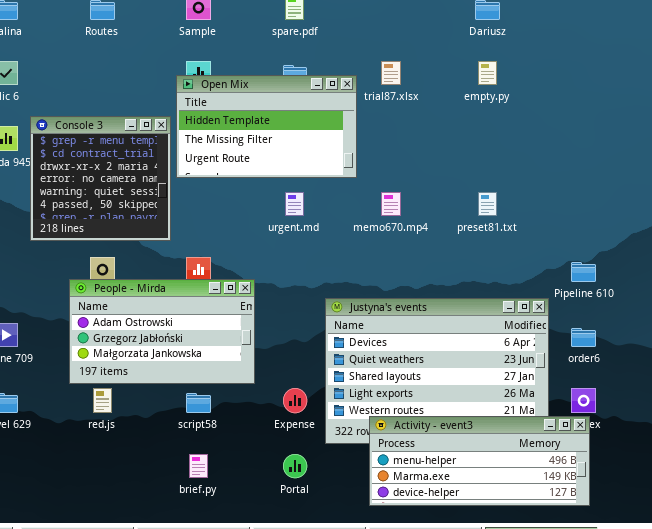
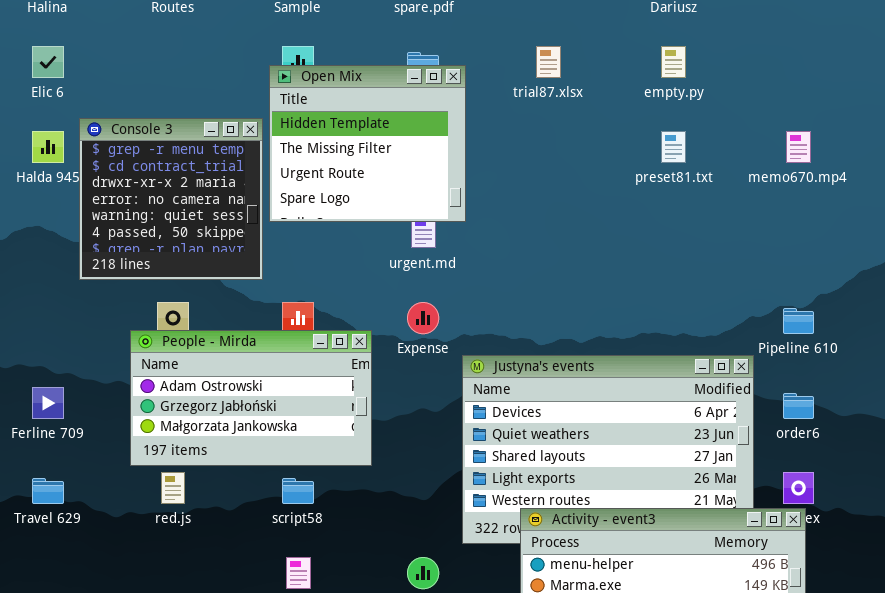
Open Mix: [176,75,357,178] -> [269,65,466,222], resized
memo670.mp4: [381,192,401,216] -> [786,131,811,163], moved
preset81.txt: [478,192,497,216] -> [661,131,686,163], moved
Expense: [283,388,307,413] -> [407,302,439,334], moved

